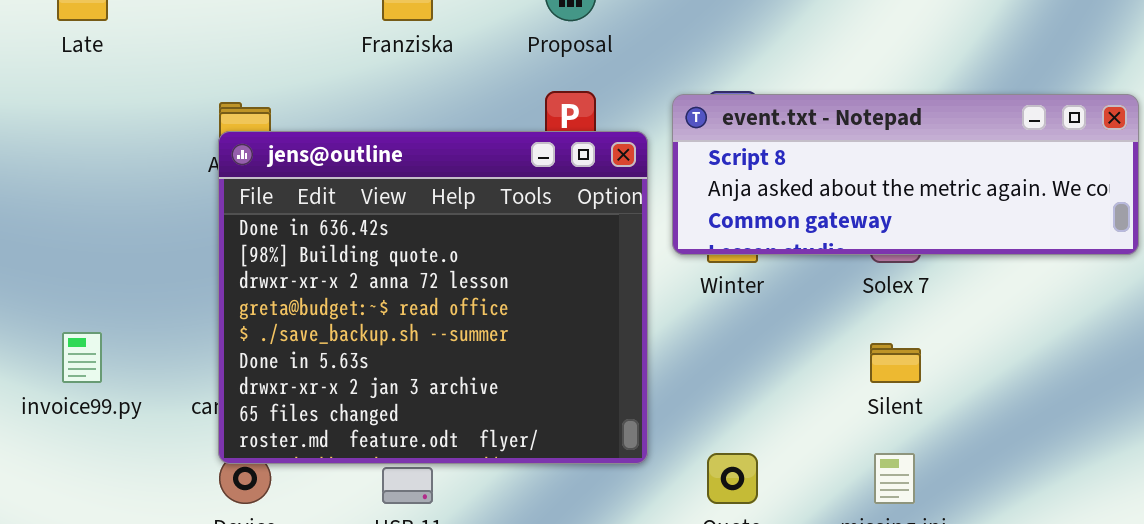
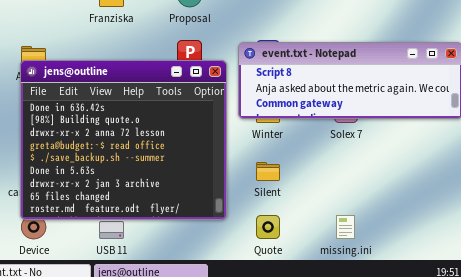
Silent: [870,343,921,383] -> [256,162,280,181], moved

